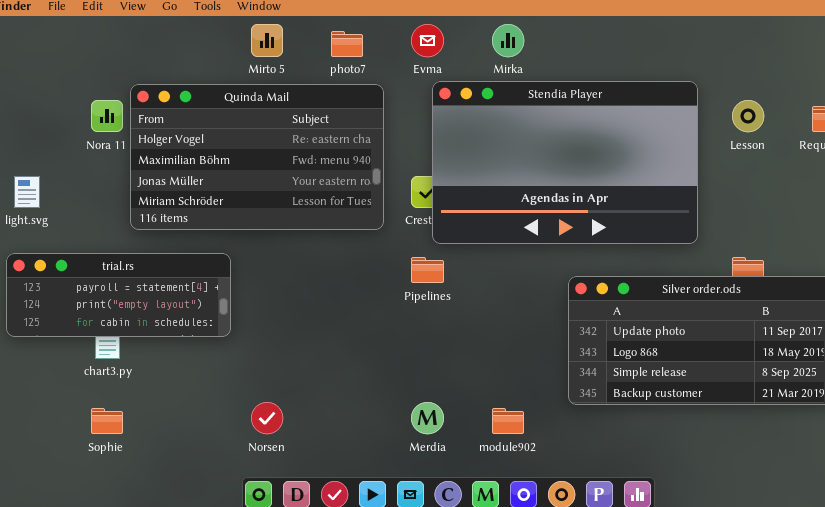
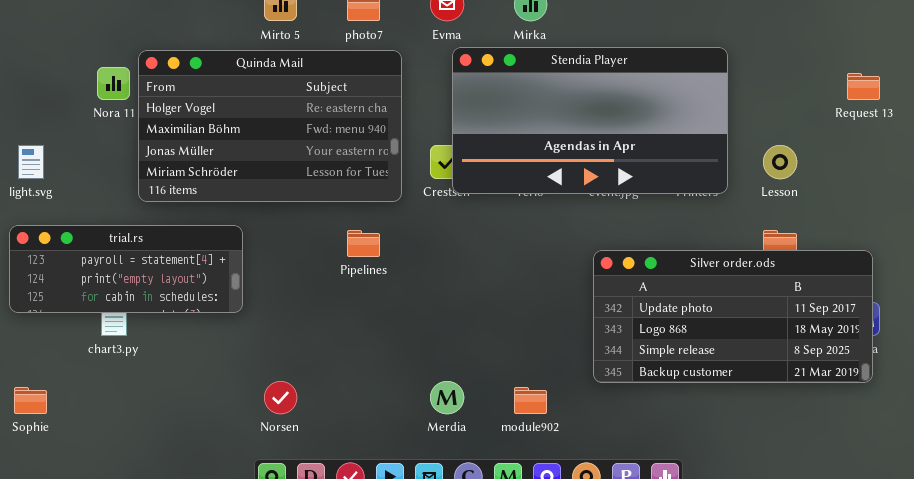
Stendia Player: [432,81,698,244] -> [452,47,728,194], resized
Lesson: [732,100,764,132] -> [763,145,797,179], moved
Pipelines: [411,257,444,283] -> [347,230,380,257], moved
Sophie: [91,408,123,434] -> [14,387,47,414], moved

